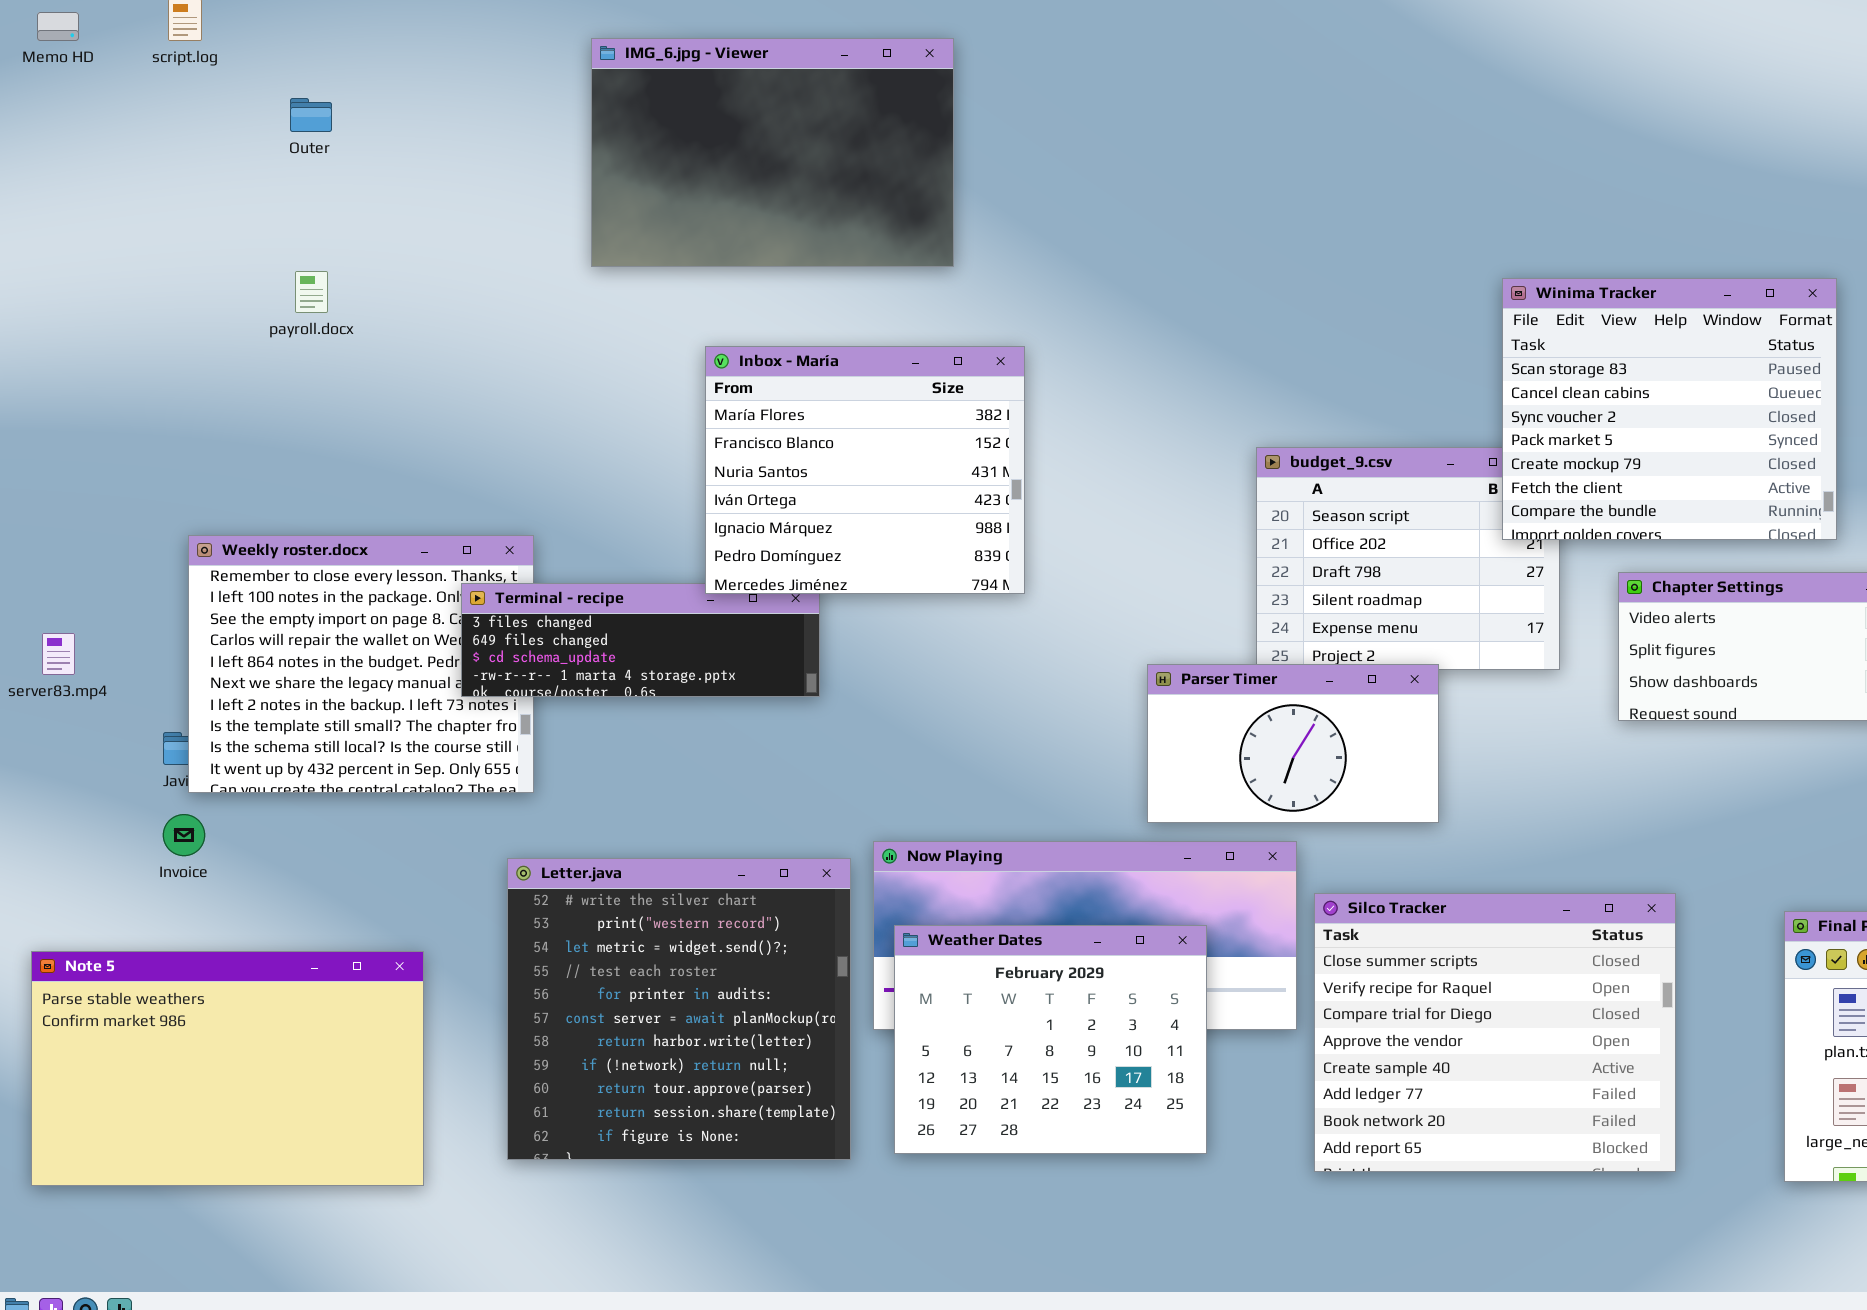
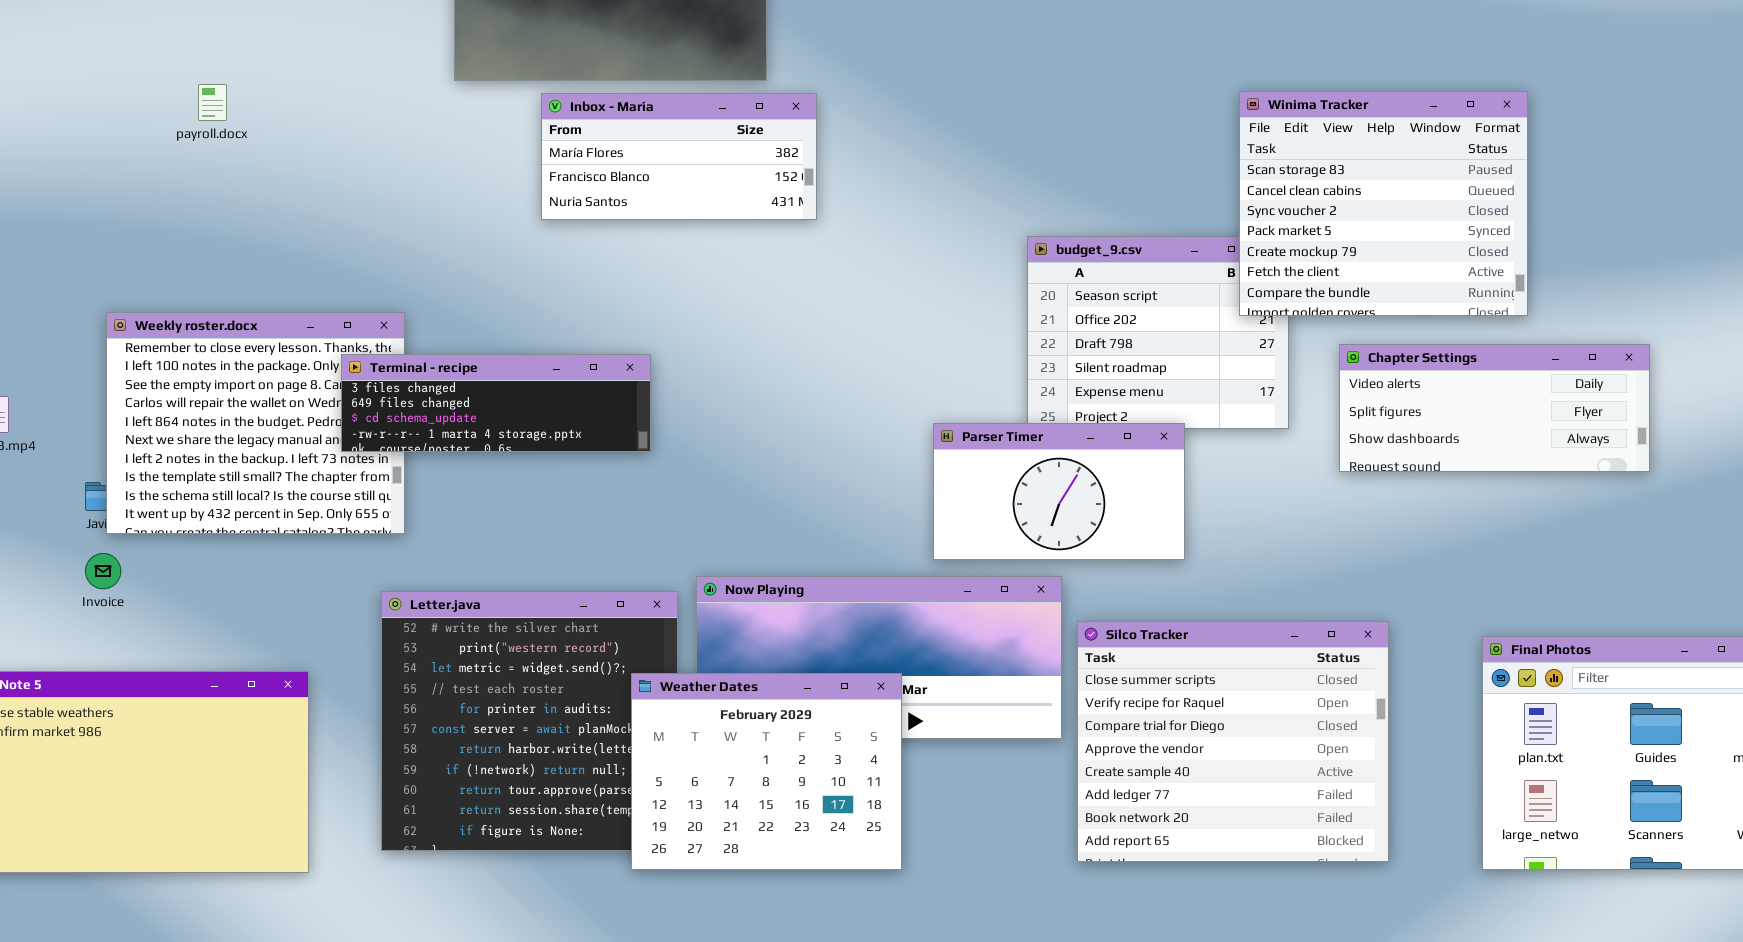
Inbox - María: [705,346,1025,594] -> [541,93,817,220], moved, resized
Weather Dates: [894,925,1207,1154] -> [631,673,902,870], moved

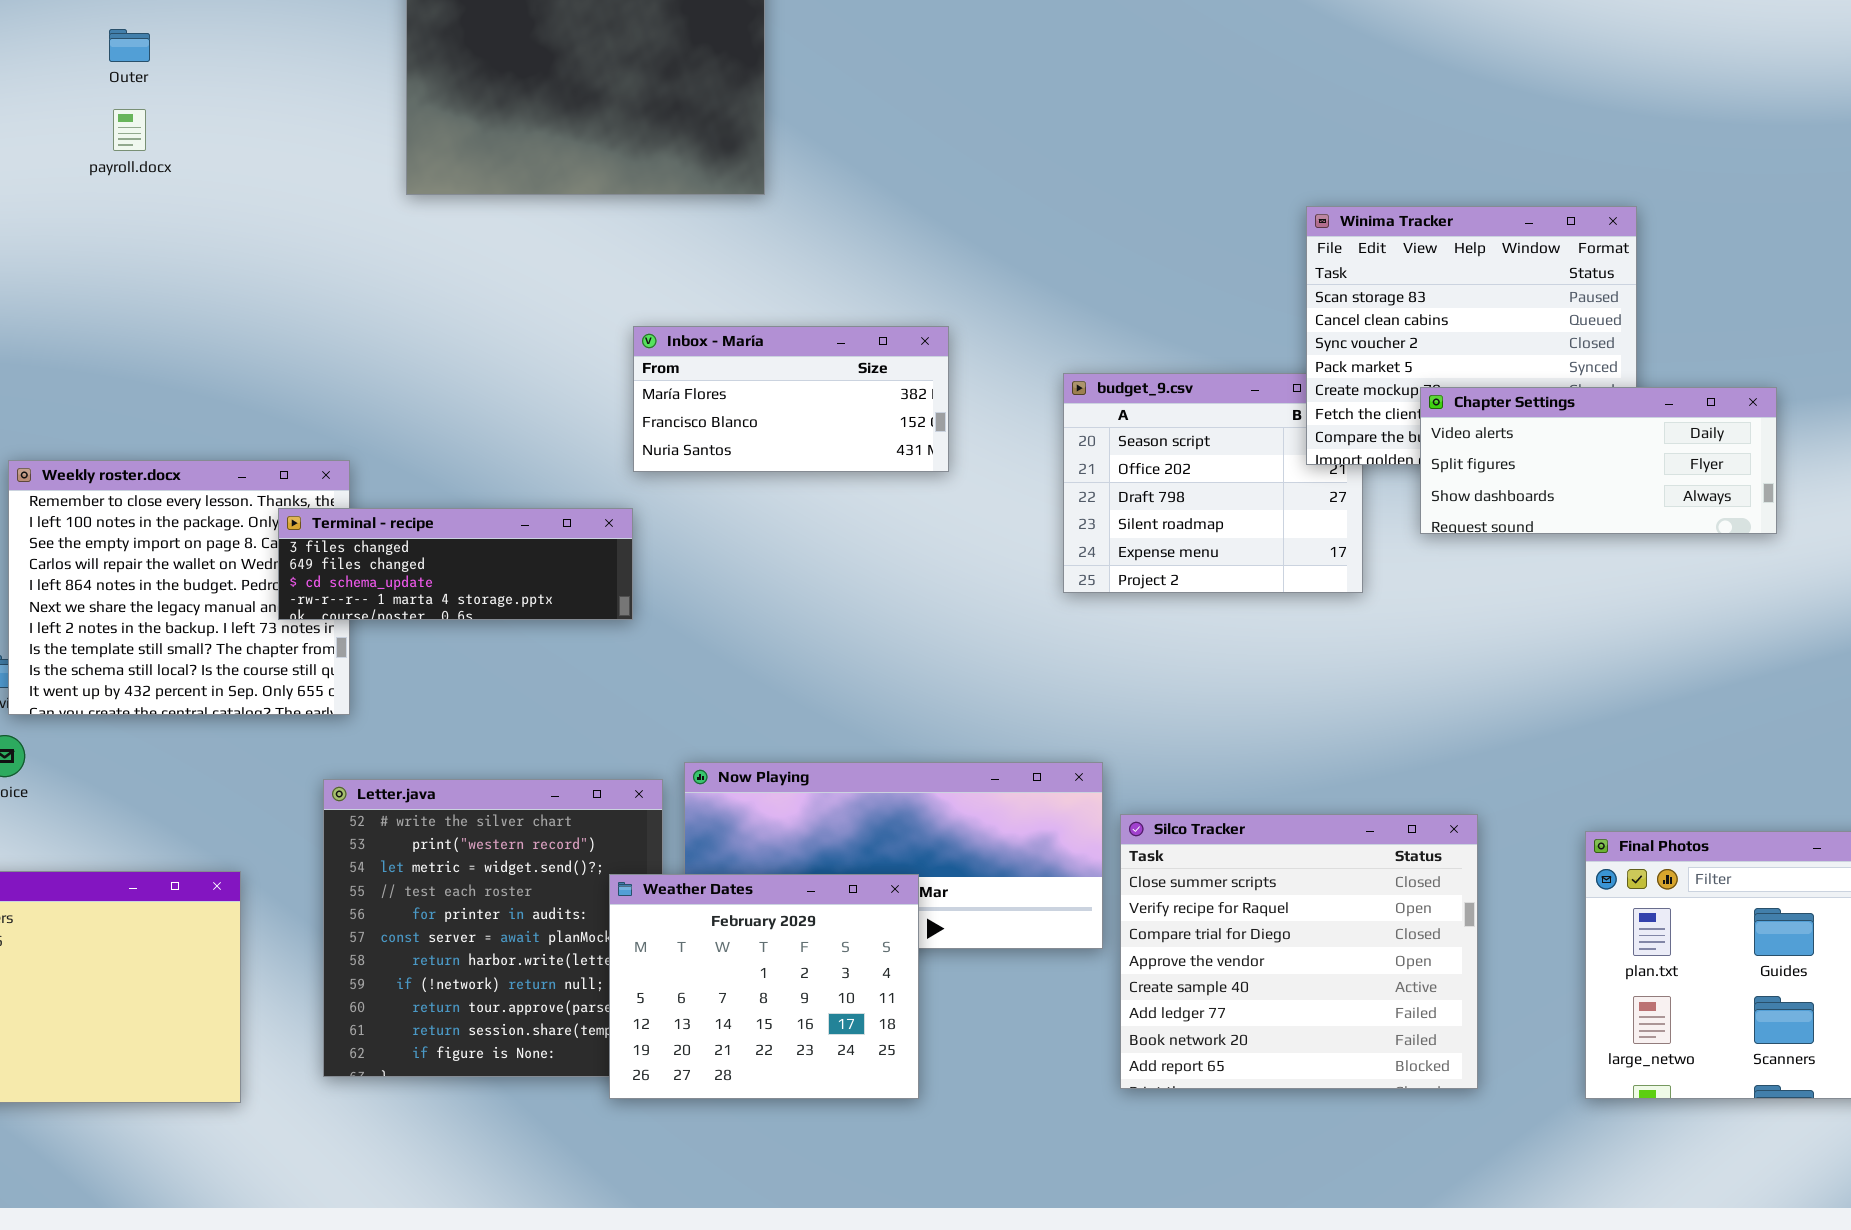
payroll.docx: [198,84,227,121] -> [113,109,146,151], moved
Inbox - María: [541,93,817,220] -> [633,326,949,472], moved
Chapter Settings: [1339,344,1650,472] -> [1420,387,1777,534], moved
Parser Timer: [933,423,1185,560] -> none, closed

